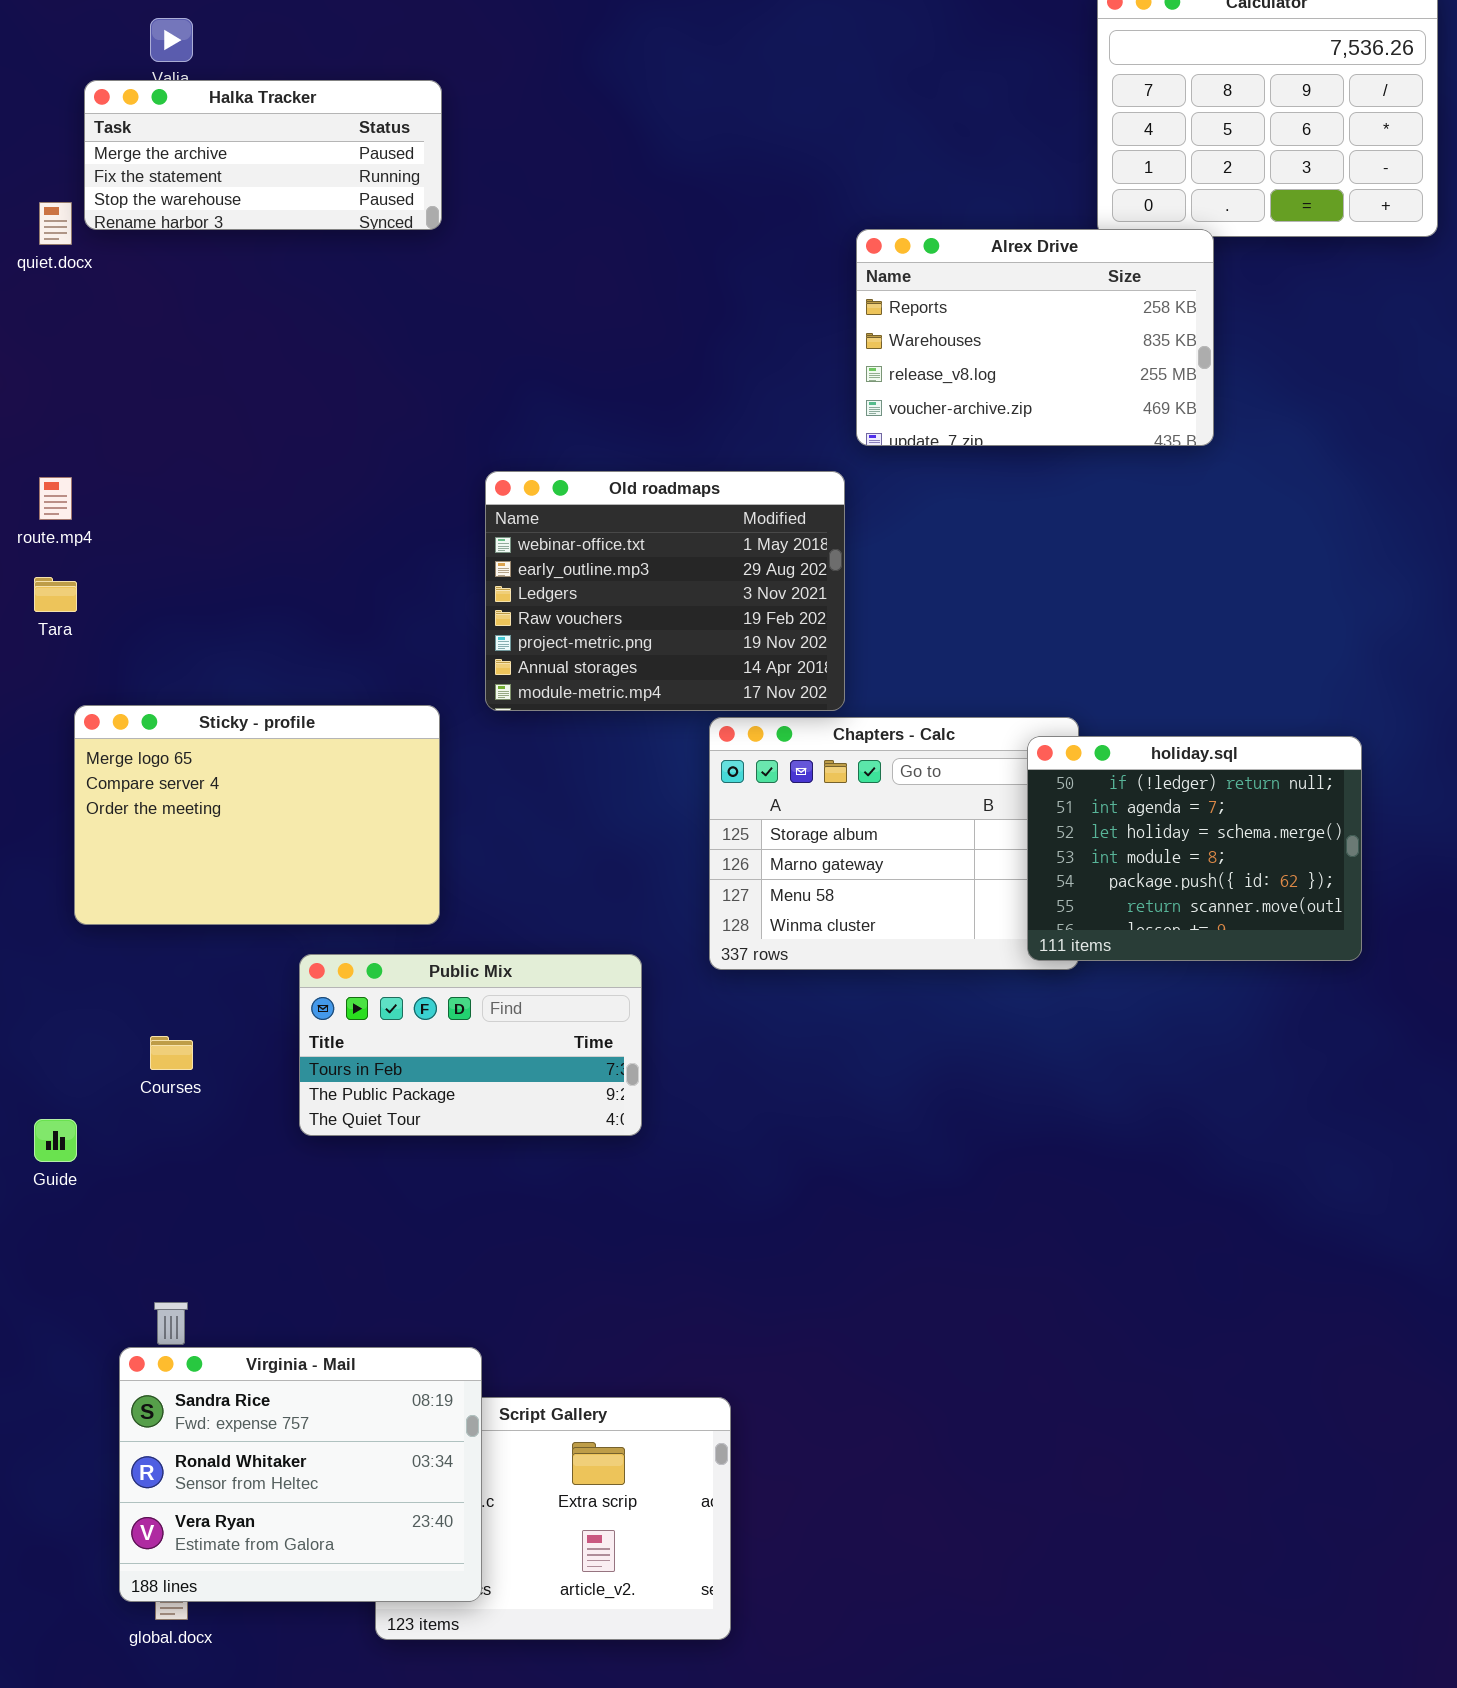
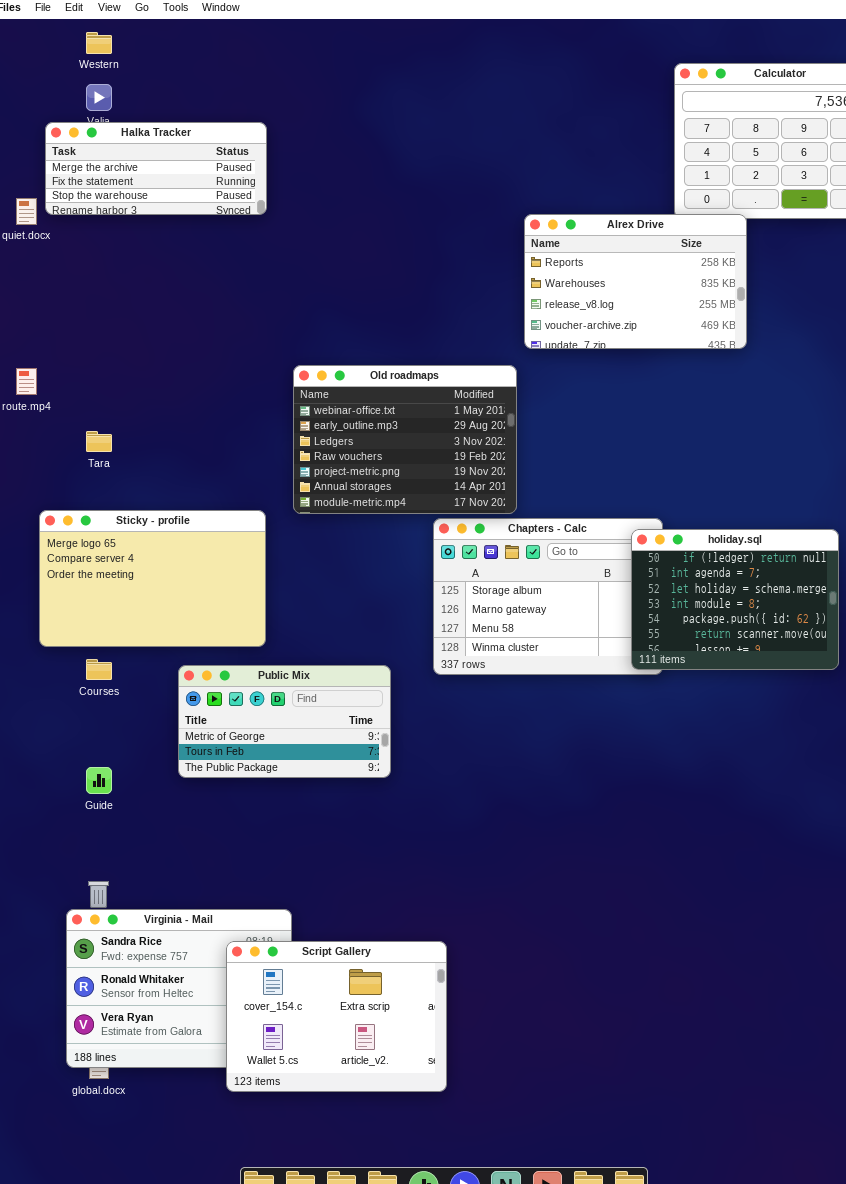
Tara: [34,577,77,612] -> [86,431,112,452], moved
Public Mix: [299,954,642,1136] -> [178,665,391,778], scrolled up 1 row
Courses: [150,1036,193,1070] -> [86,659,112,680], moved
Guide: [34,1119,77,1162] -> [86,767,112,794], moved
Script Gallery: [375,1397,731,1640] -> [226,941,447,1092], raised

